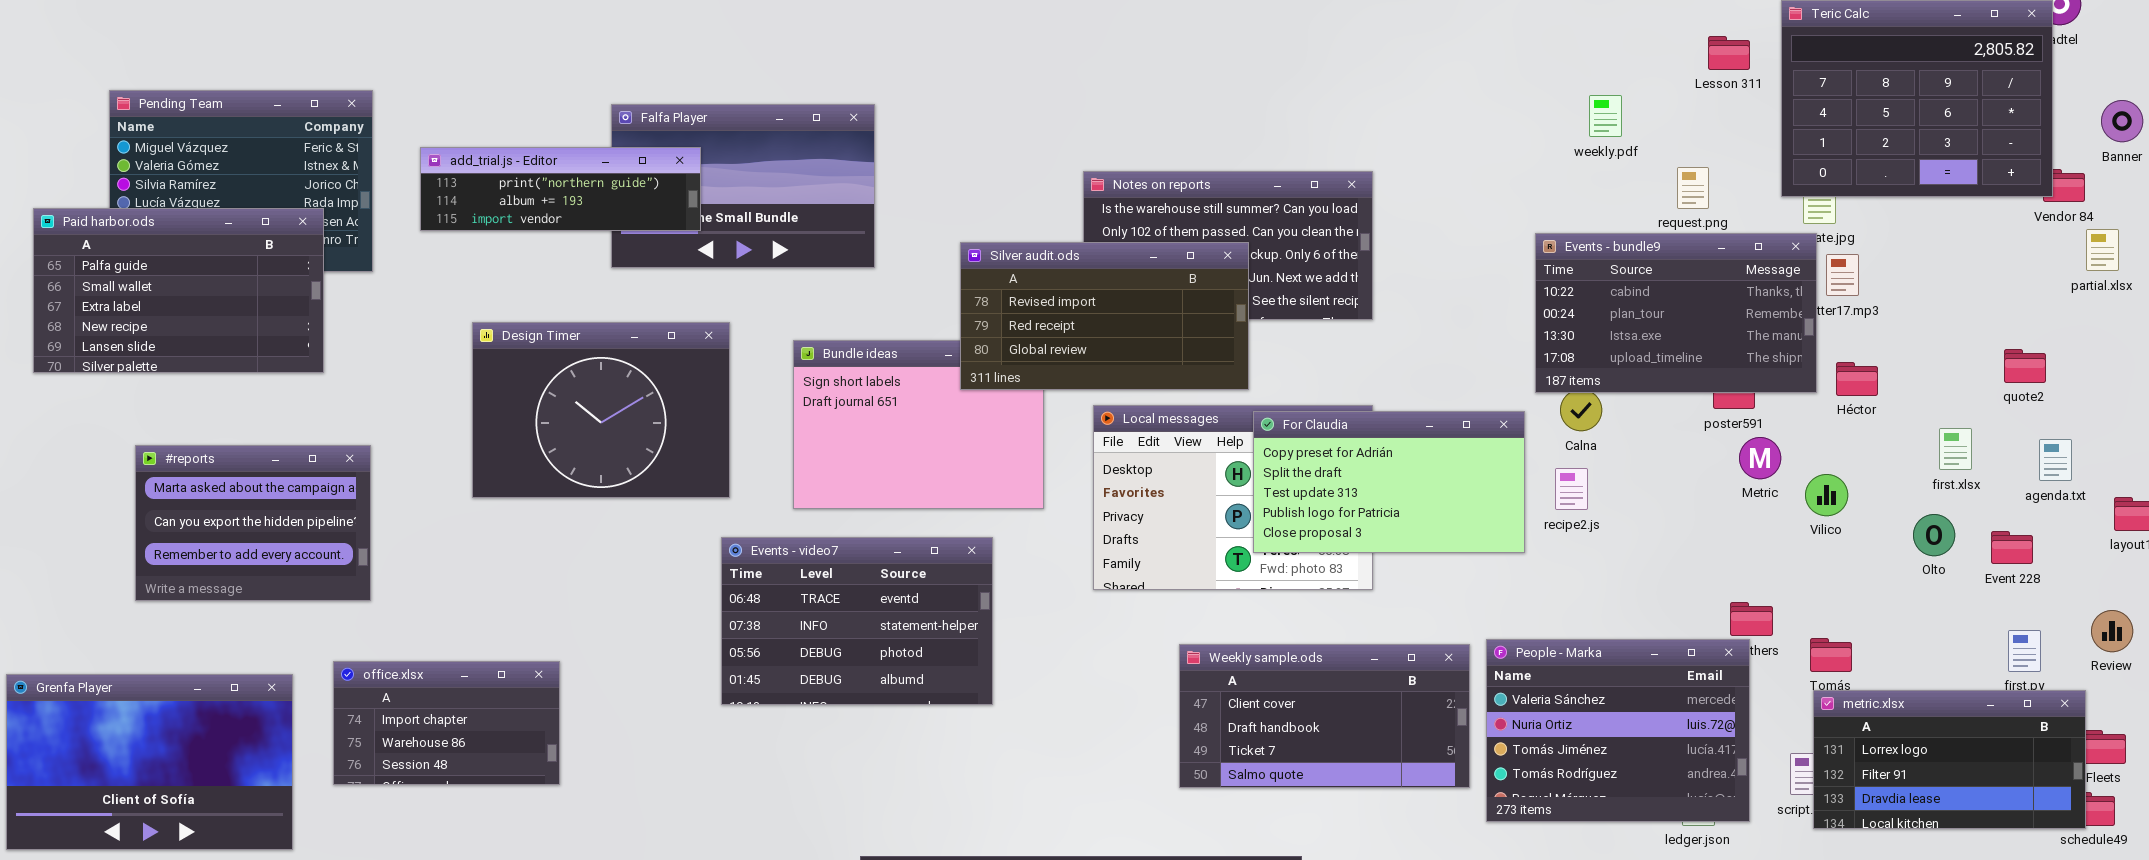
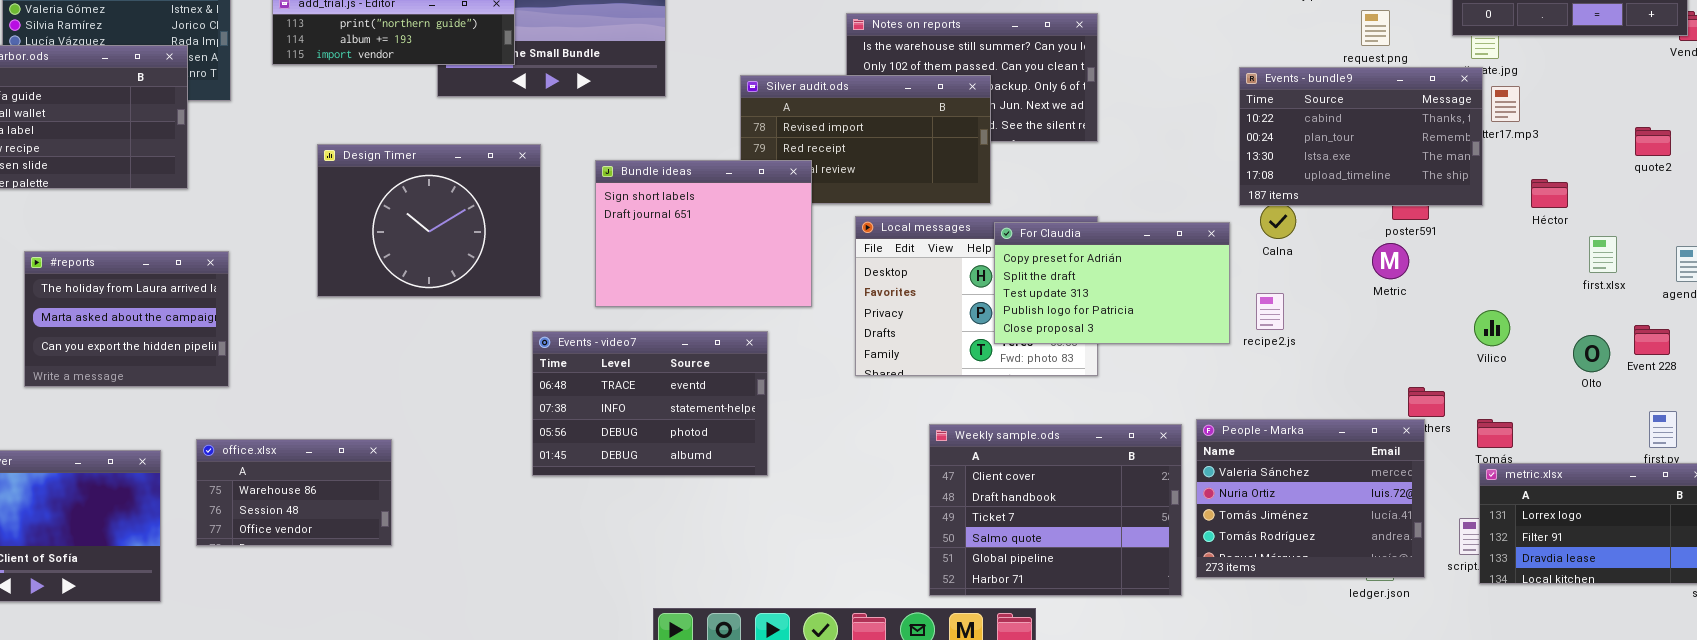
Bundle ideas: [793,340,1044,509] -> [595,160,812,307], raised
quote2: [2004,349,2046,383] -> [1635,127,1671,156], moved
Héctor: [1836,362,1878,396] -> [1531,179,1568,208], moved
Metric: [1739,437,1781,479] -> [1372,243,1409,279], moved
#reports: [135,445,371,601] -> [24,251,229,387], scrolled up 1 row
recipe2.js: [1555,468,1588,510] -> [1256,293,1284,330], moved
Vilico: [1805,474,1848,516] -> [1474,310,1510,346], moved
Olto: [1913,514,1955,556] -> [1573,335,1610,372], moved
Weekly sample.ods: [1179,644,1470,788] -> [929,424,1182,596], resized
office.xlsx: [333,661,560,785] -> [196,439,392,546], scrolled down 1 row

